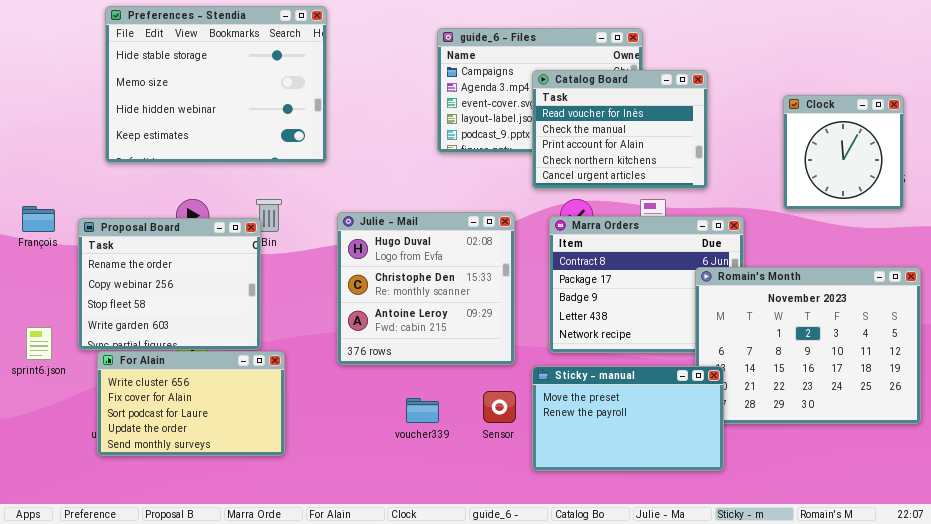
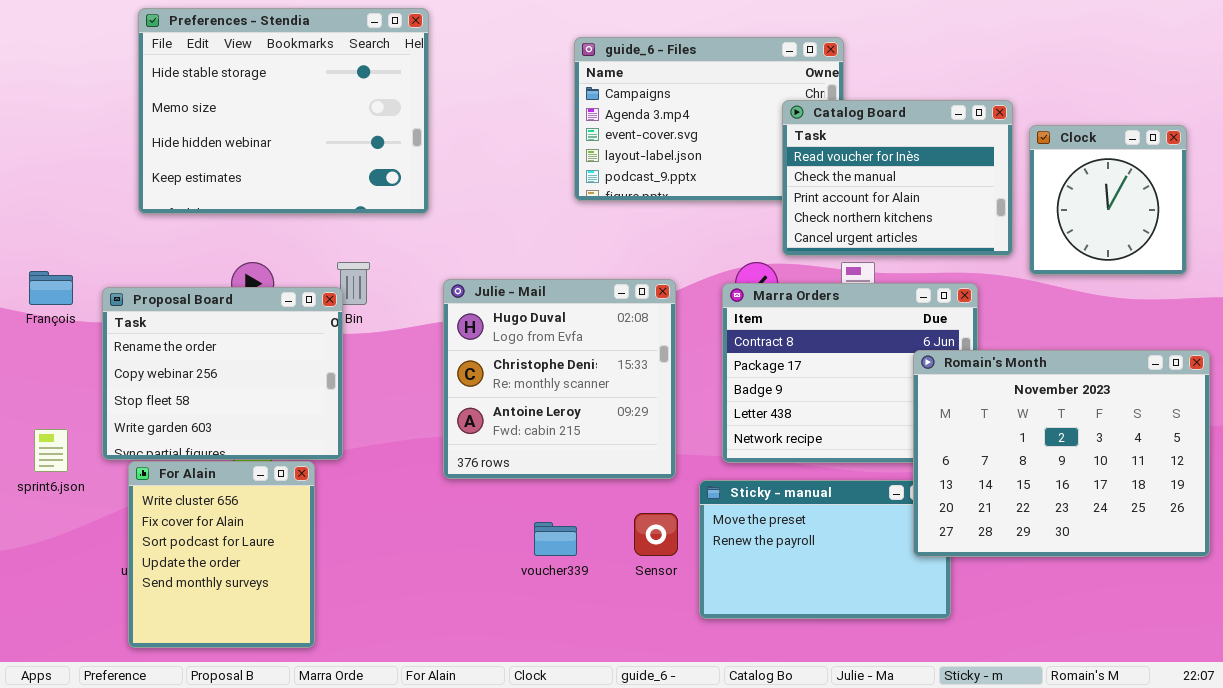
Catalog Board: [532,70,708,189] -> [782,100,1013,256], moved
Romain's Month: [695,267,921,424] -> [913,350,1210,557], raised
For Alain: [97,351,285,456] -> [128,461,315,648], resized

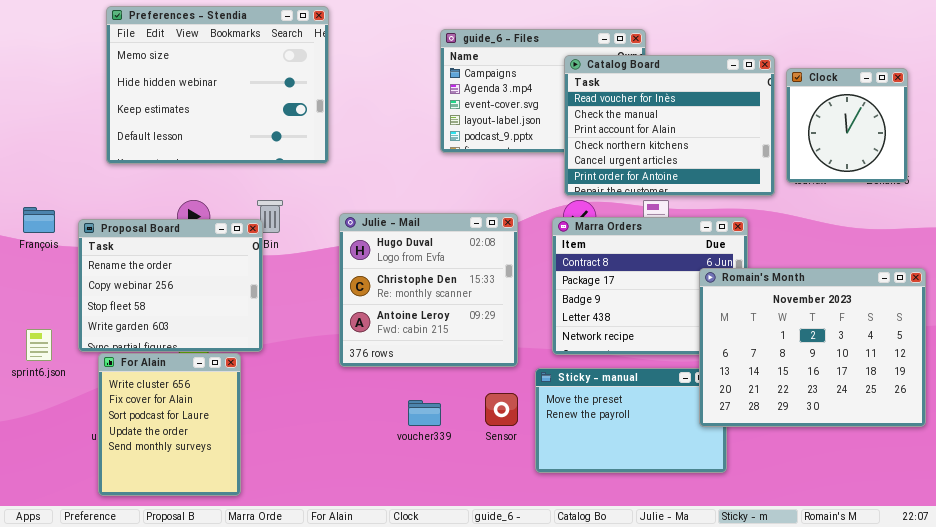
Preferences - Stendia: [138,8,429,214] -> [106,6,329,164], scrolled down 1 row
Catalog Board: [782,100,1013,256] -> [564,55,775,196], resized
Clock: [1029,125,1187,275] -> [786,68,908,183], moved

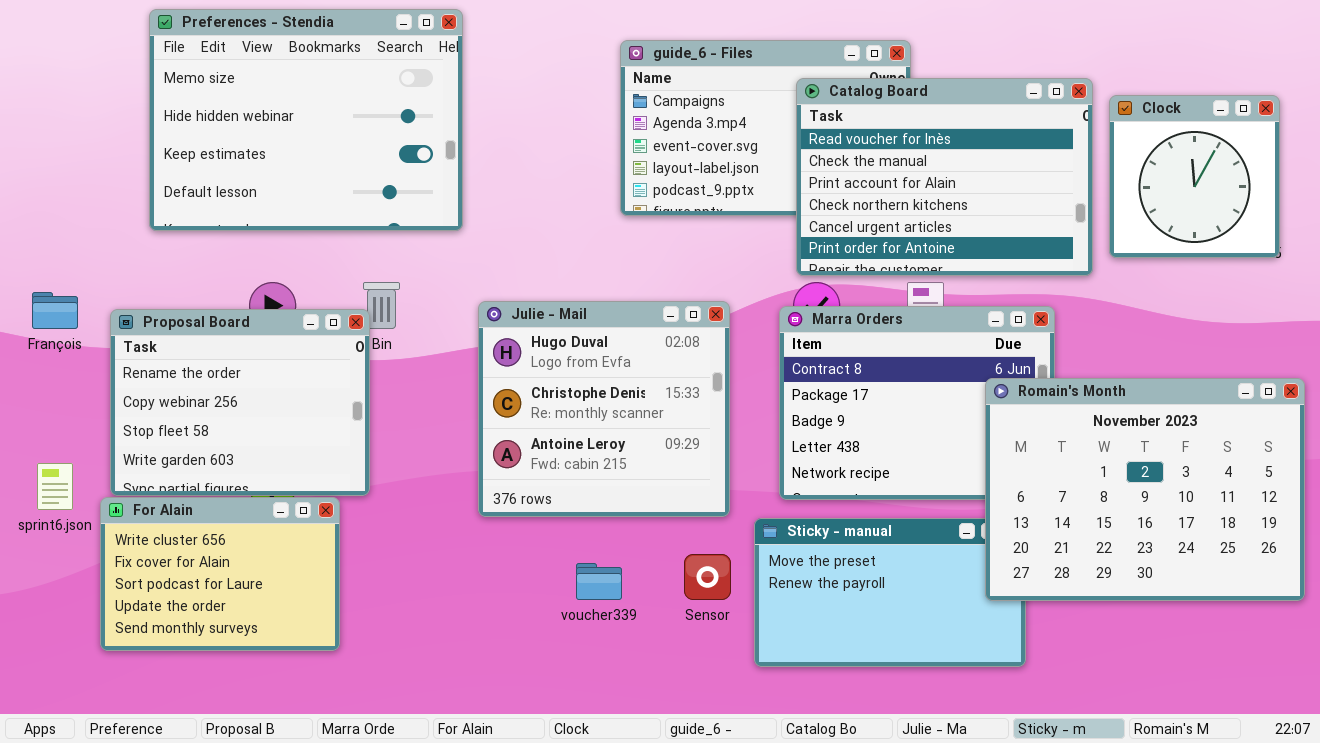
For Alain: [98,353,241,496] -> [100,497,340,651], resized

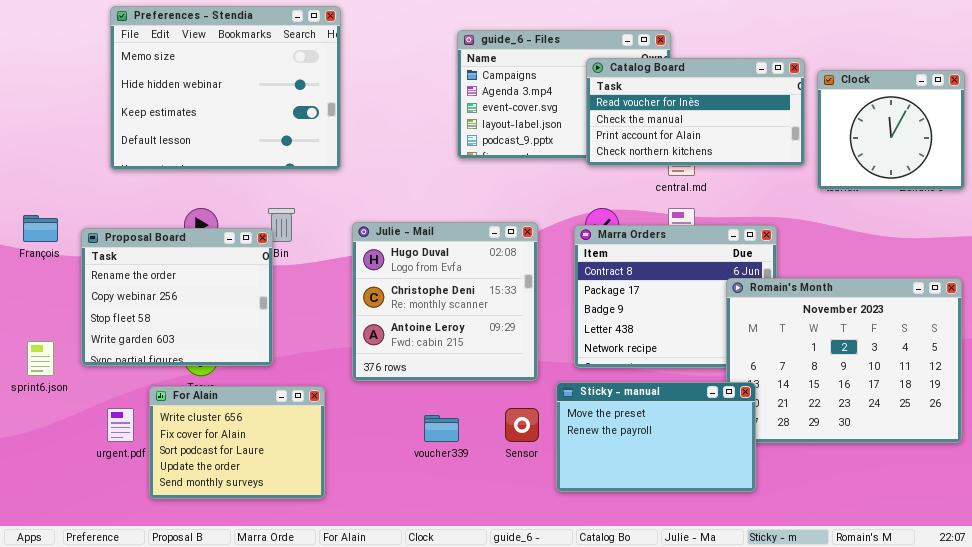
Catalog Board: [796,78,1093,276] -> [586,58,805,166], resized
Clock: [1109,95,1280,258] -> [817,70,965,190], resized
For Alain: [100,497,340,651] -> [149,386,325,499], moved
Sticky - manual: [754,518,1026,667] -> [556,382,756,492], raised

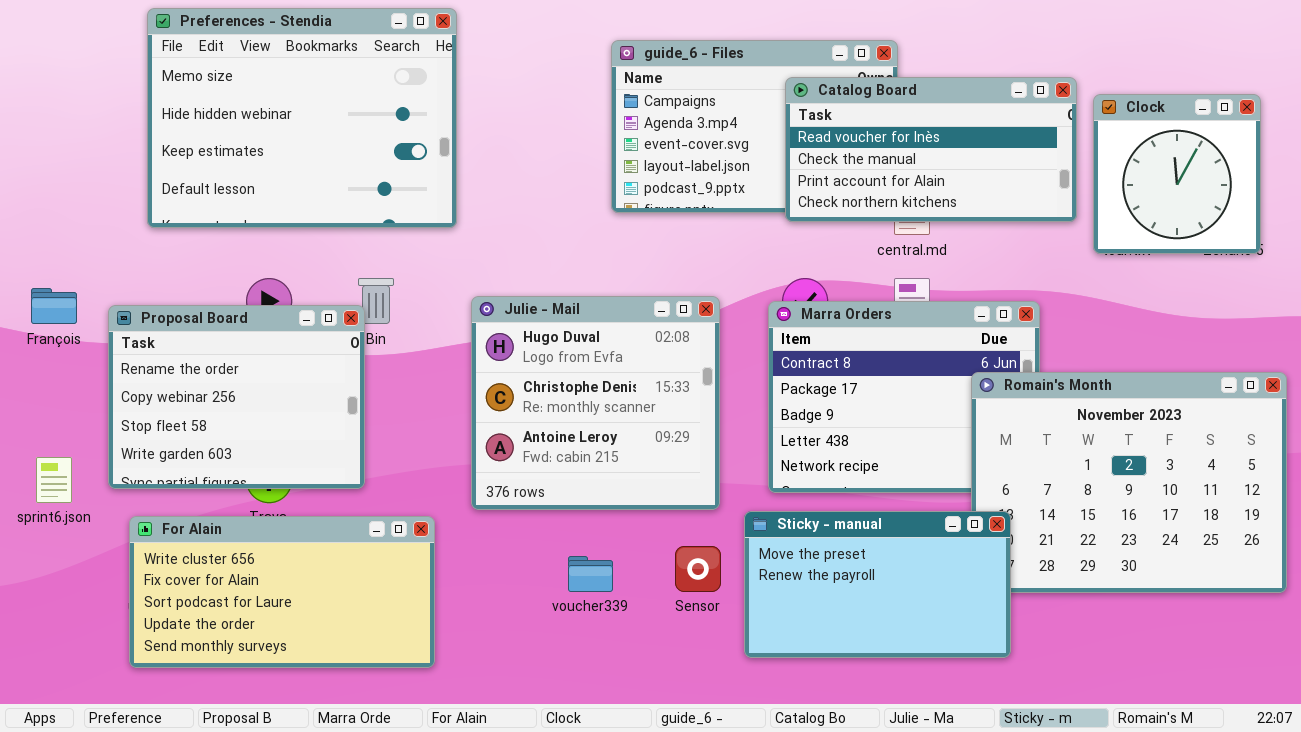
Clock: [817,70,965,190] -> [1093,94,1261,254], resized
For Alain: [149,386,325,499] -> [129,516,435,668], resized

